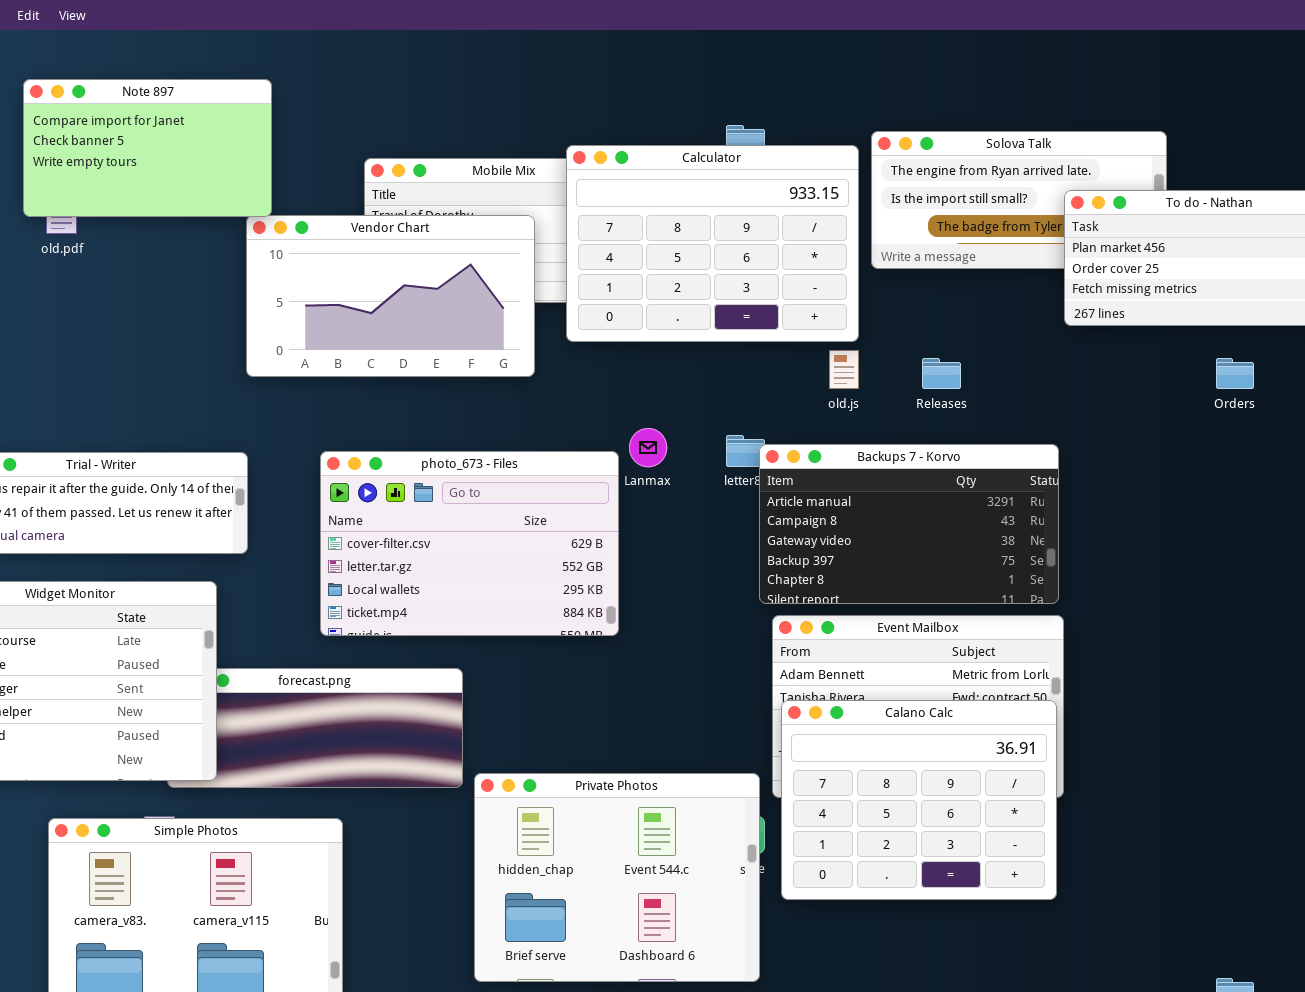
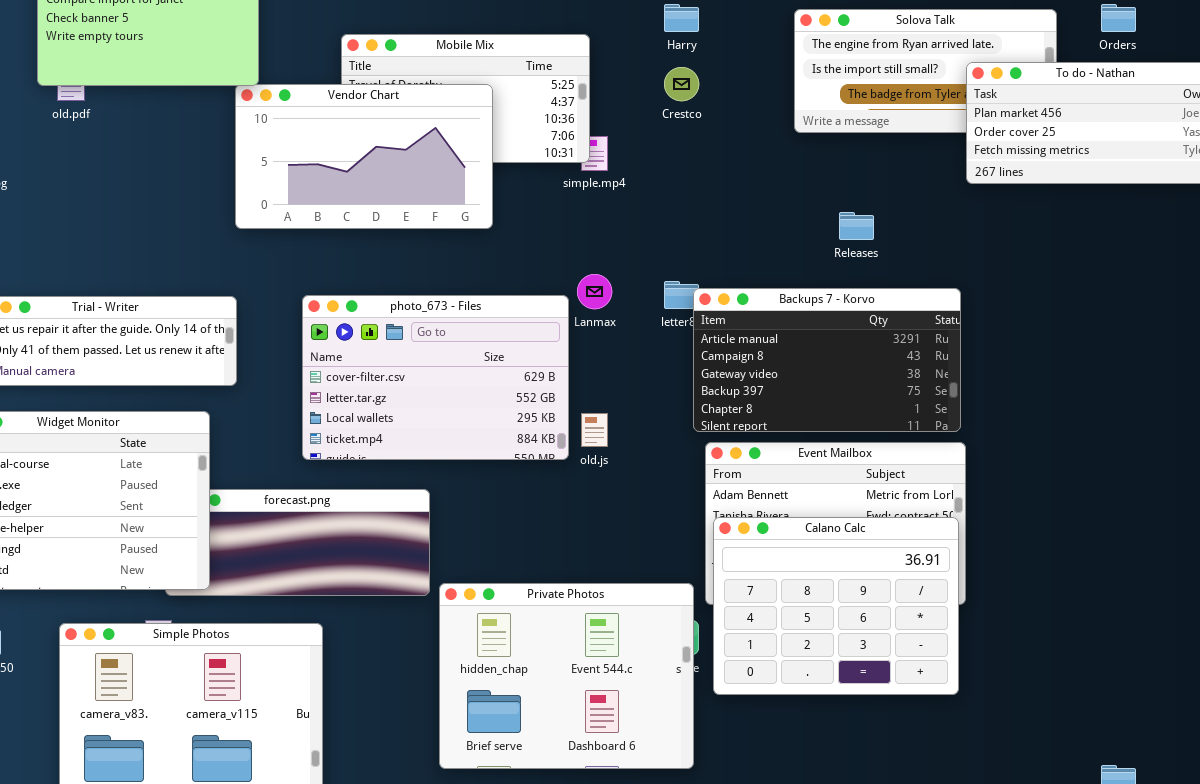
Calculator: [566,145,859,342] -> none, closed
old.js: [829,350,859,389] -> [581,413,608,447], moved
Orders: [1216,358,1254,389] -> [1101,4,1136,32], moved

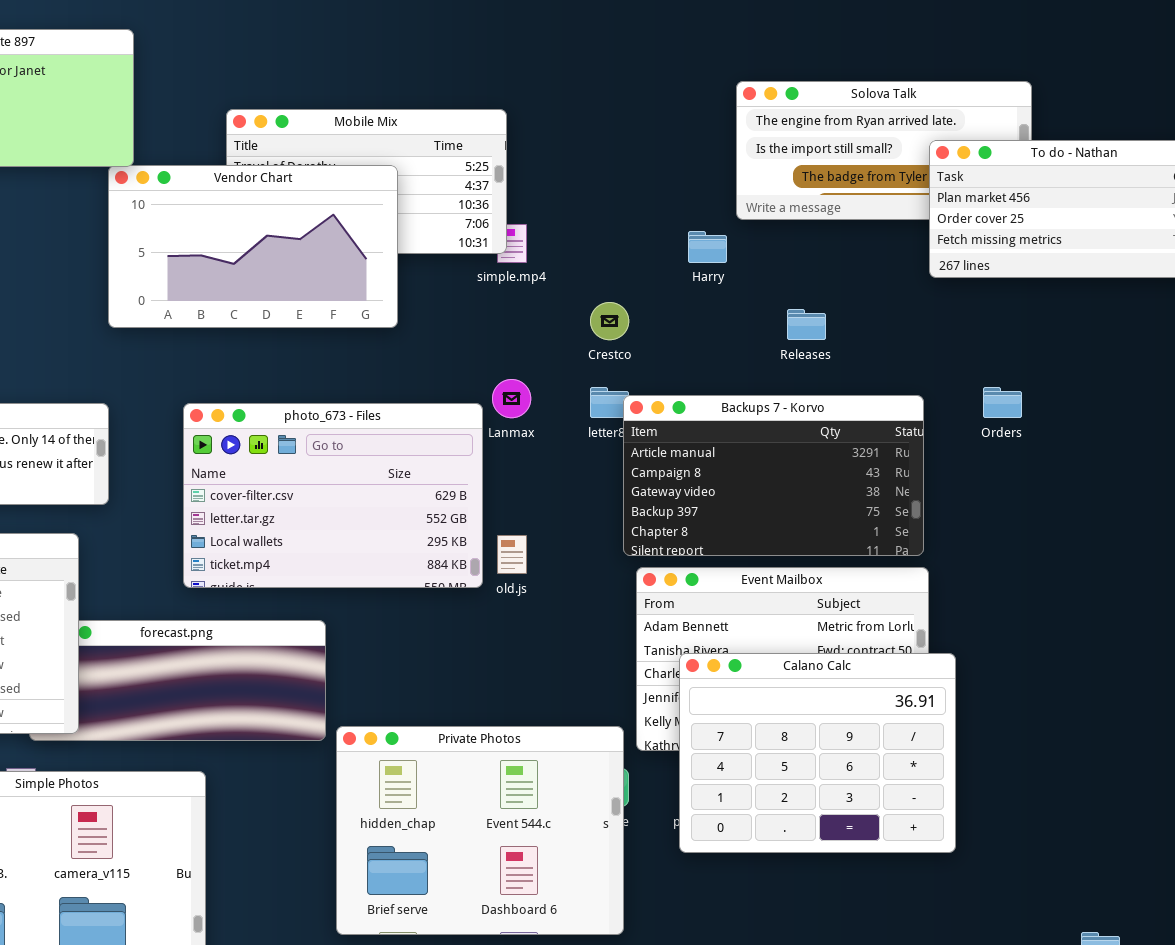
Harry: [664,4,699,32] -> [688,231,727,263], moved
Orders: [1101,4,1136,32] -> [983,387,1022,418], moved
Crestco: [664,67,699,101] -> [590,302,629,340], moved
Calano Calc: [713,517,959,695] -> [679,653,956,853], moved

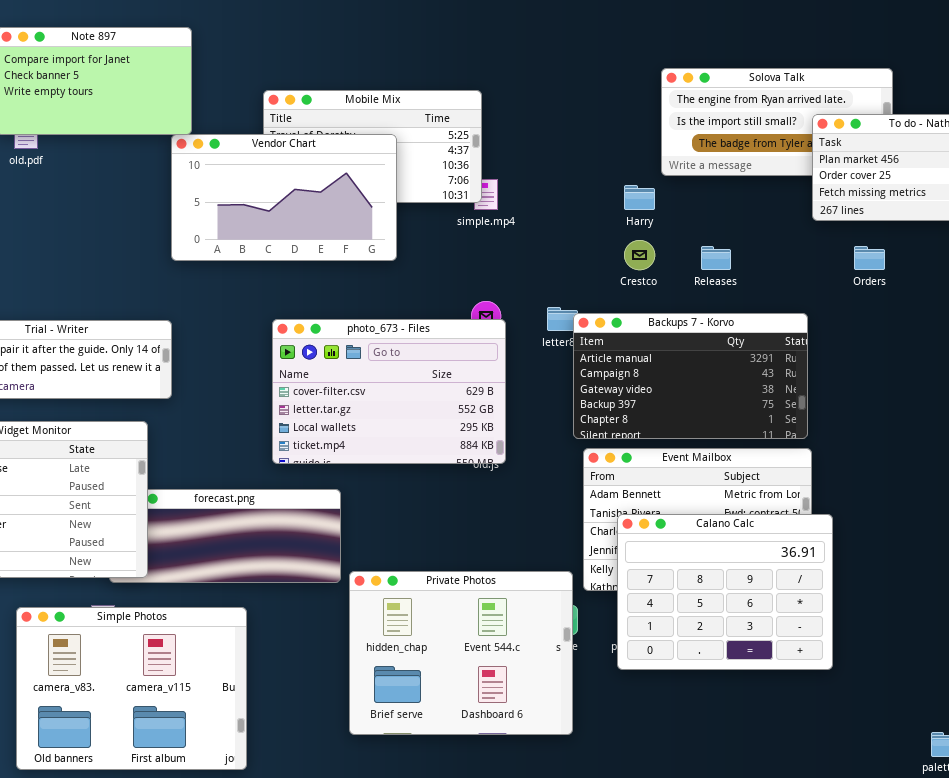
Crestco: [590,302,629,340] -> [624,240,655,270], moved
Orders: [983,387,1022,418] -> [854,246,885,270], moved
photo_673 - Files: [183,403,483,588] -> [272,319,506,464], moved

